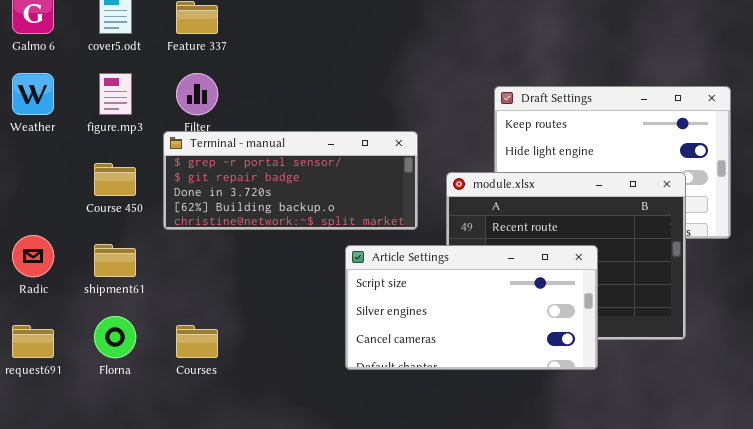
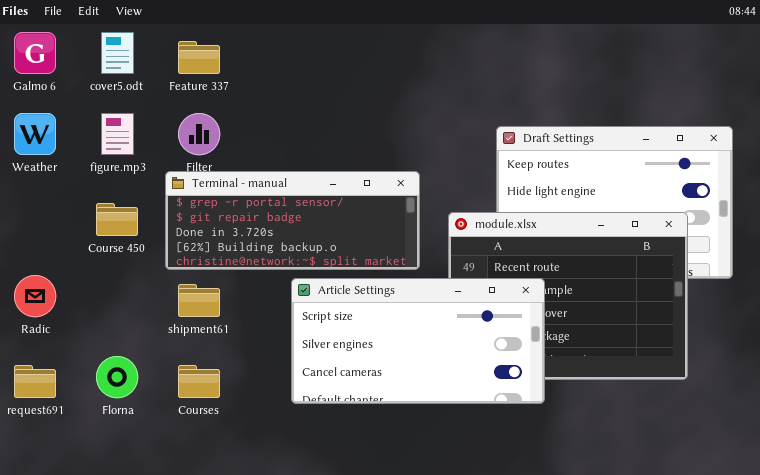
shipment61: [94,244,136,277] -> [178,284,220,317], moved
Article Settings: [345,245,598,370] -> [291,278,545,404], moved

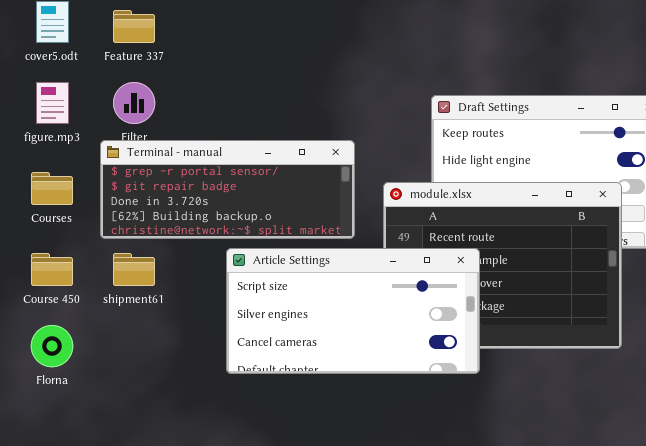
Course 450: [96,203,138,236] -> [31,253,73,286], moved
Courses: [178,365,220,398] -> [31,172,73,205], moved

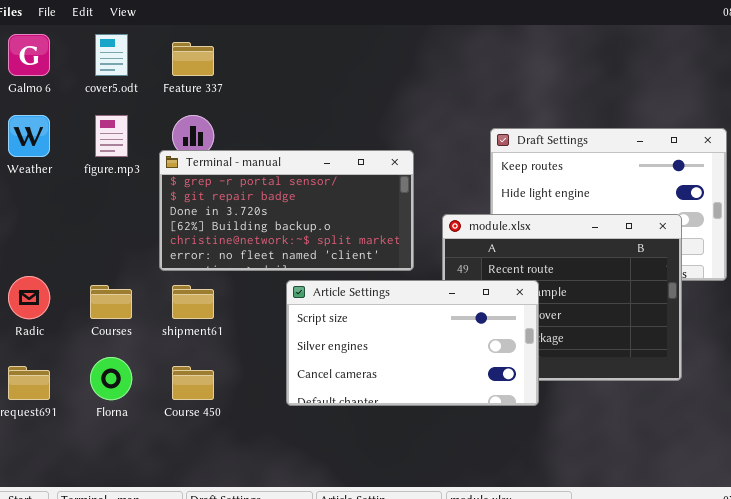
Terminal - manual: [100,140,355,239] -> [159,150,414,271], resized
Courses: [31,172,73,205] -> [90,285,132,319], moved
Course 450: [31,253,73,286] -> [172,366,214,400], moved

